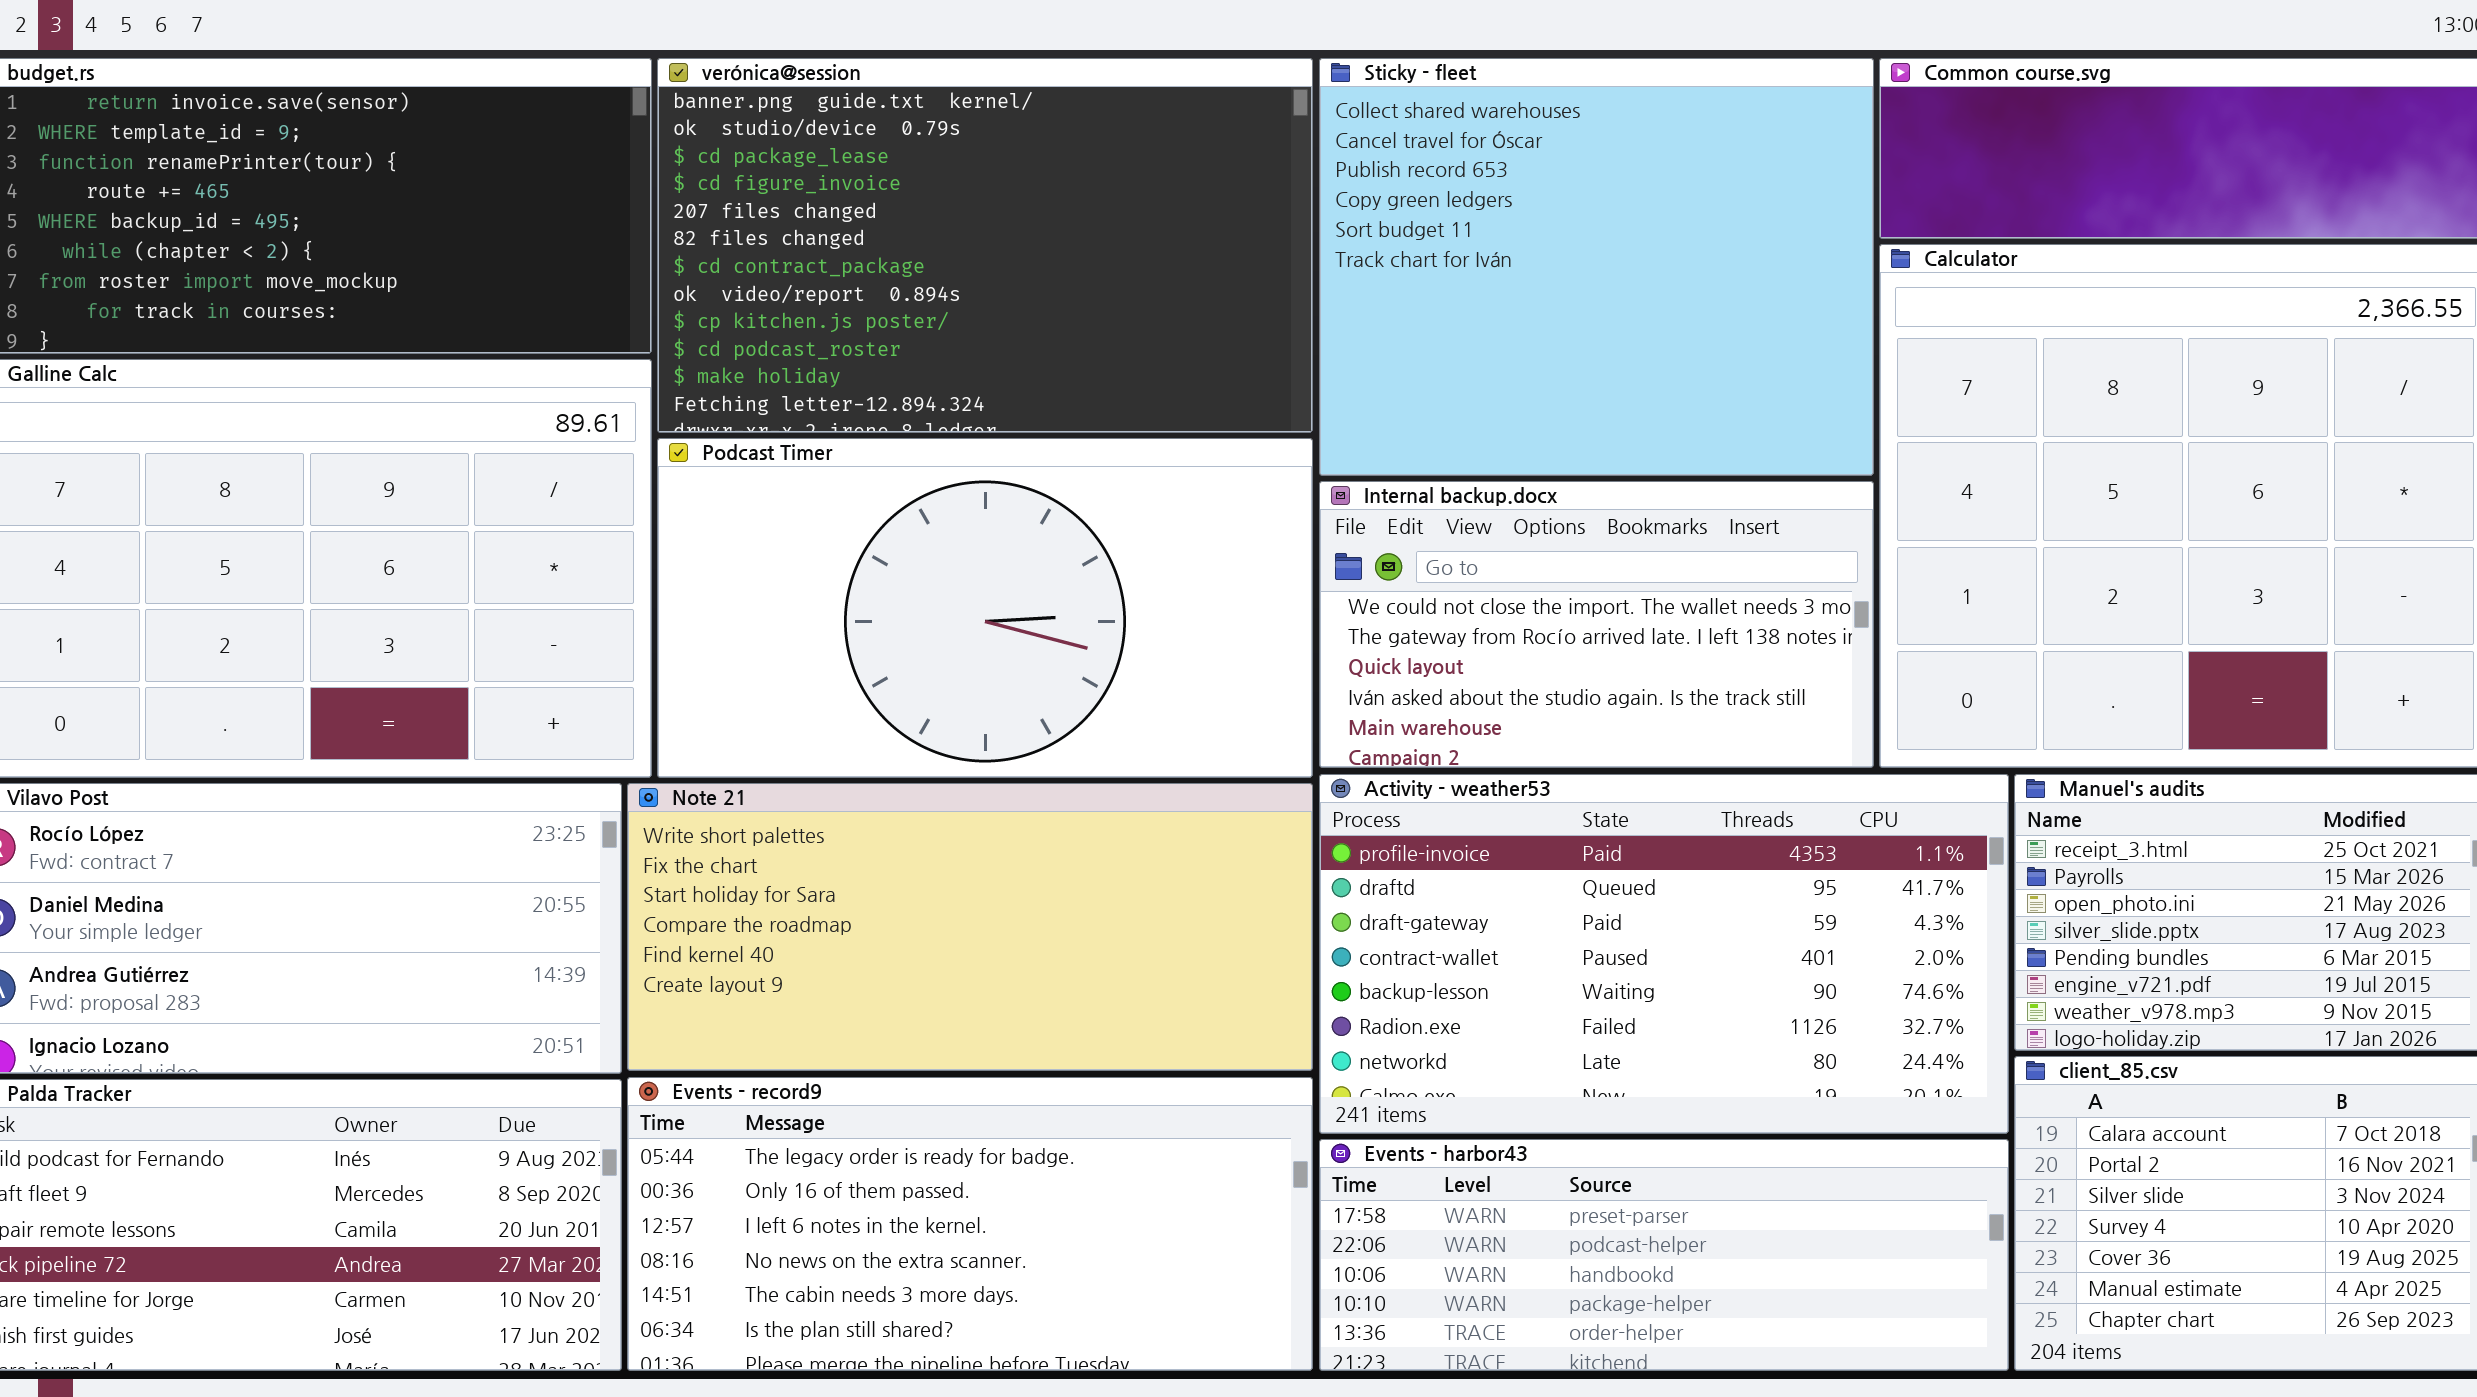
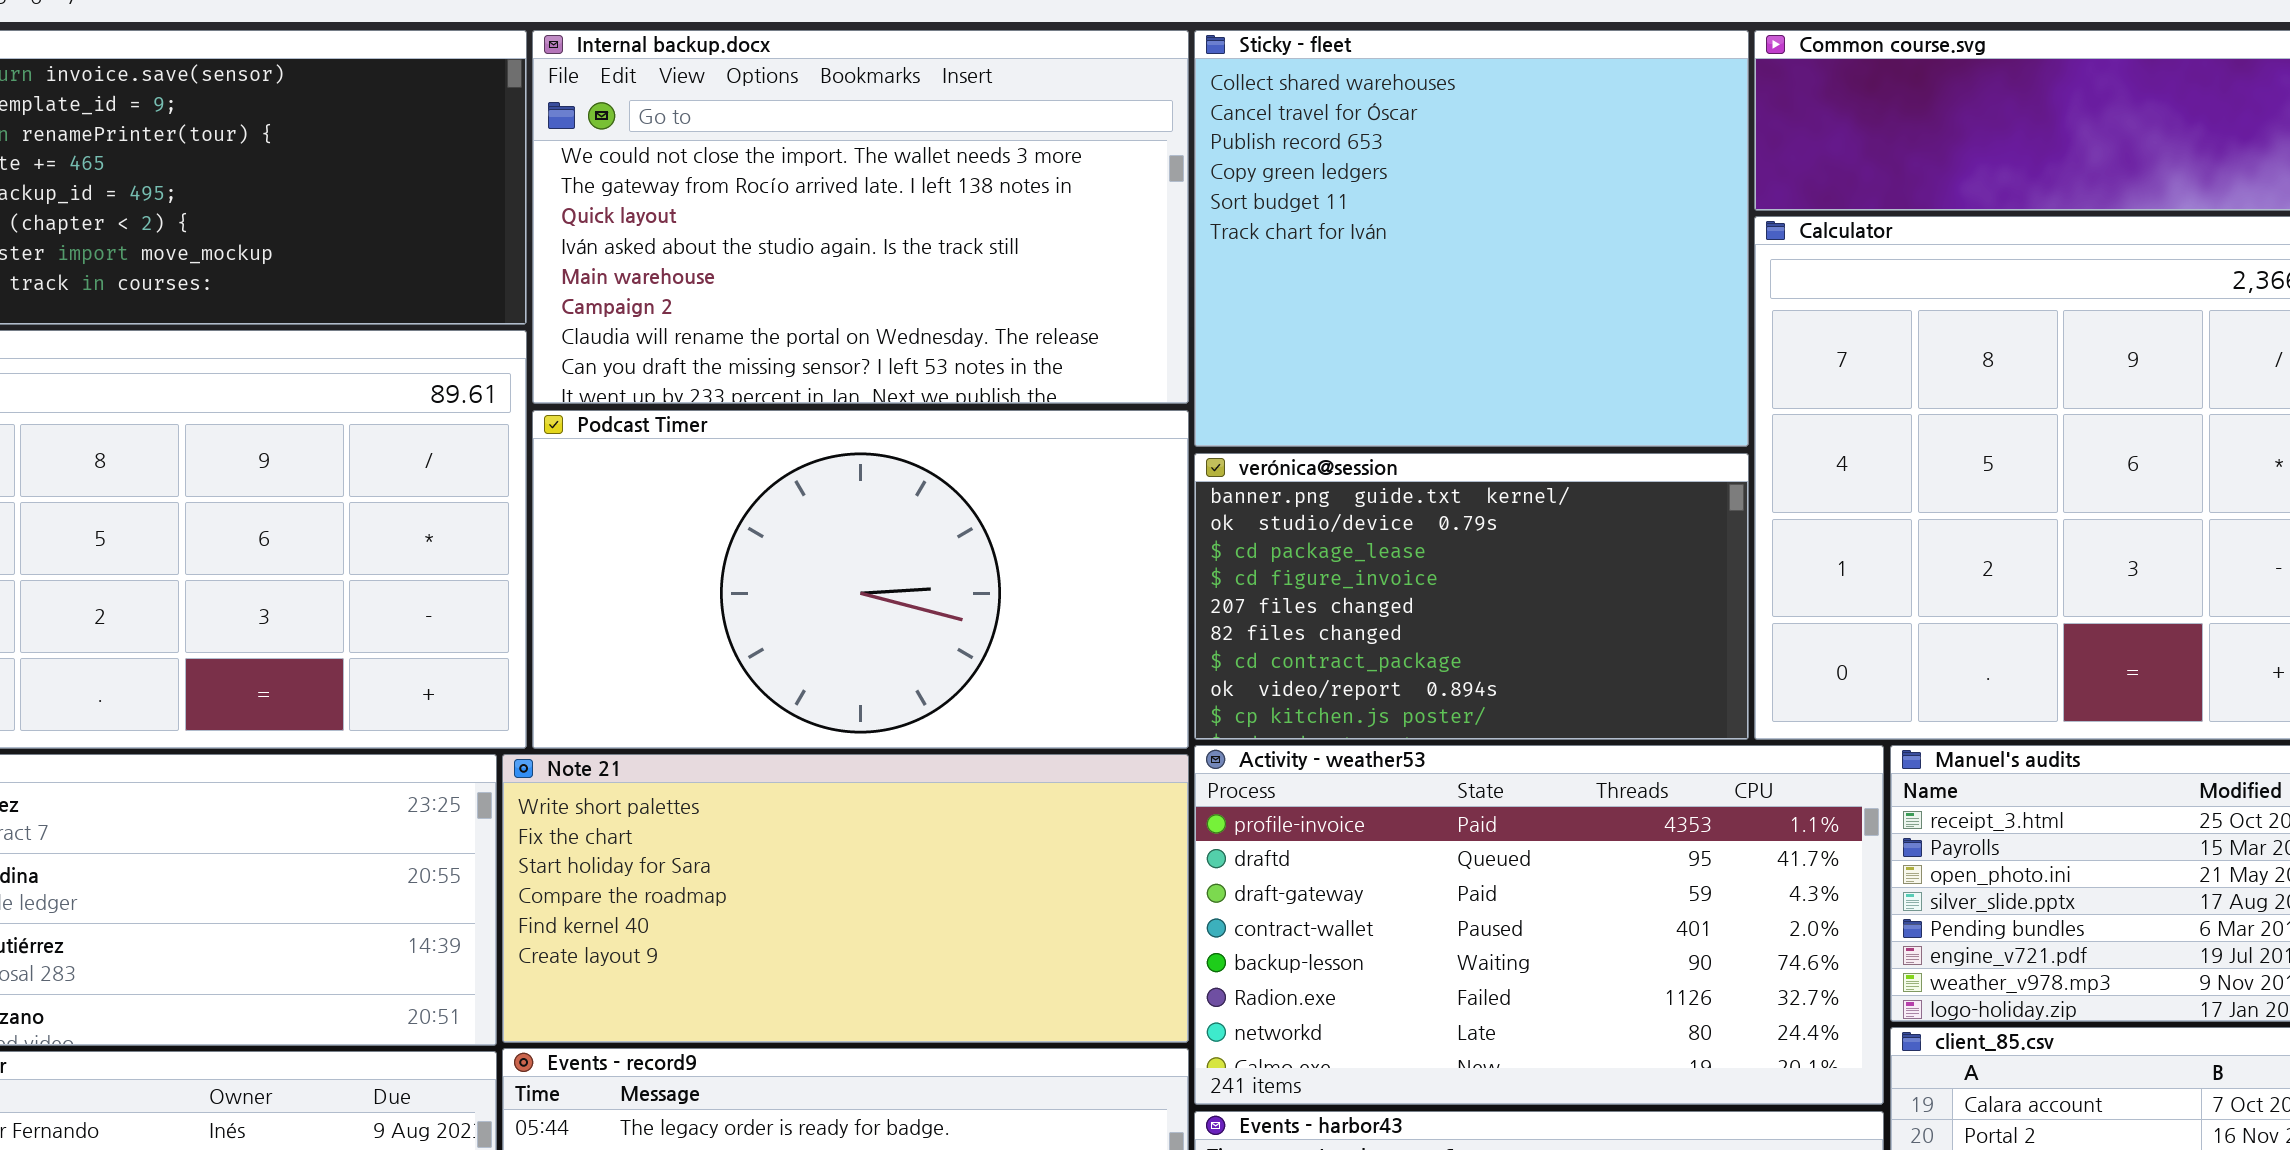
verónica@session: [657,58,1313,433] -> [1194,453,1749,740], moved, resized
Internal backup.docx: [1319,481,1874,768] -> [532,30,1189,404], moved, resized

